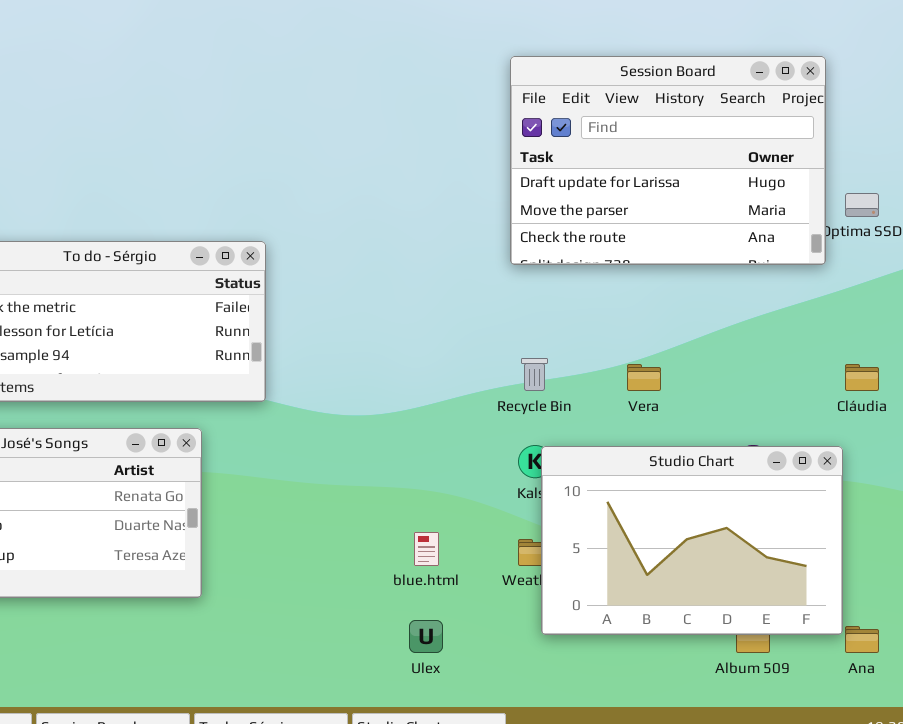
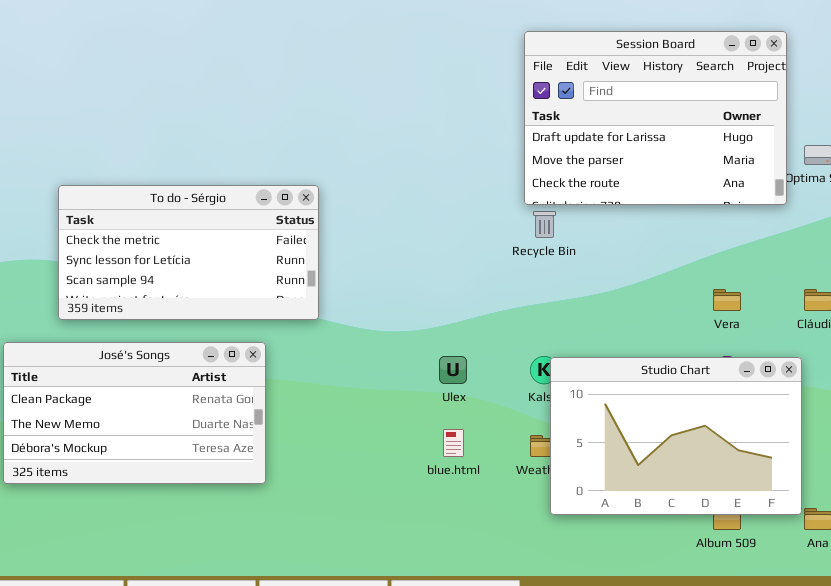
Recycle Bin: [521,358,548,391] -> [533,211,556,238], moved
Vera: [627,364,661,391] -> [713,289,741,311], moved
Ulex: [409,620,443,653] -> [439,356,467,384], moved

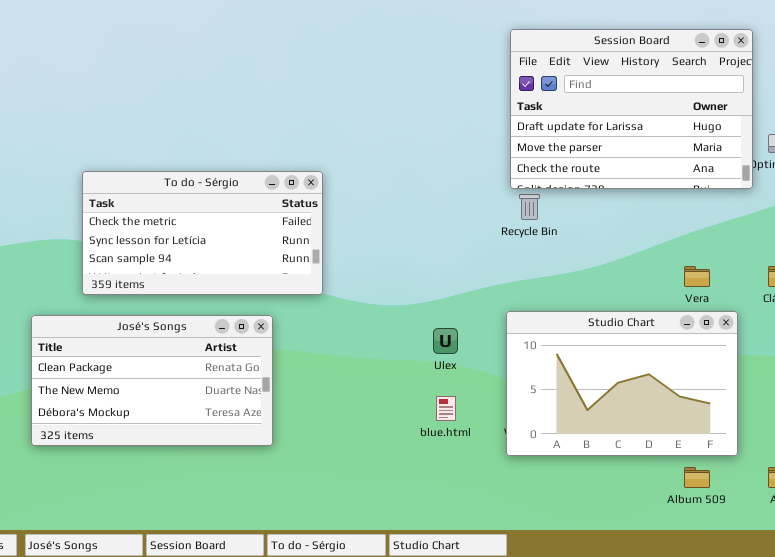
Studio Chart: [550,357,802,515] -> [506,311,738,456], moved

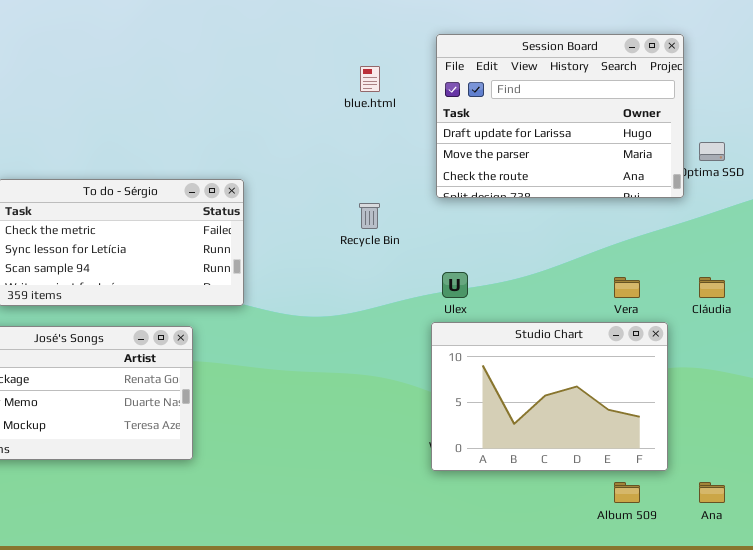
Recycle Bin: [519,194,540,220] -> [359,203,380,229], moved
Ulex: [433,328,458,354] -> [442,272,468,298], moved
blue.html: [436,396,456,421] -> [360,66,380,92], moved

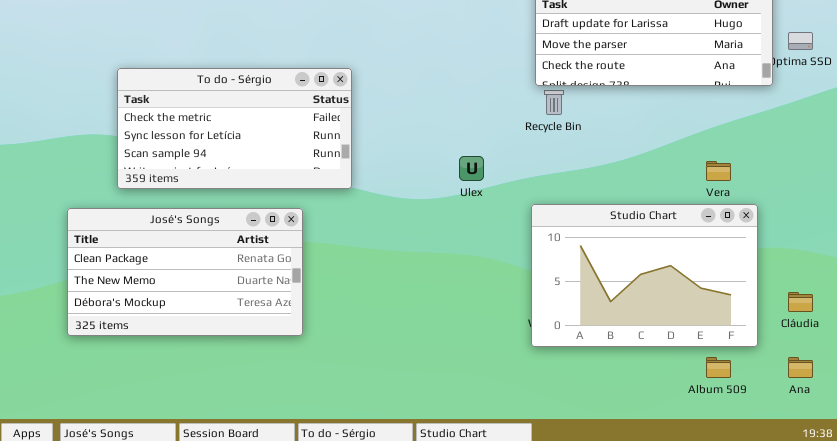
Recycle Bin: [359,203,380,229] -> [544,90,564,115], moved
Ulex: [442,272,468,298] -> [459,156,484,181], moved
Cláudia: [699,277,725,298] -> [788,292,813,312], moved

